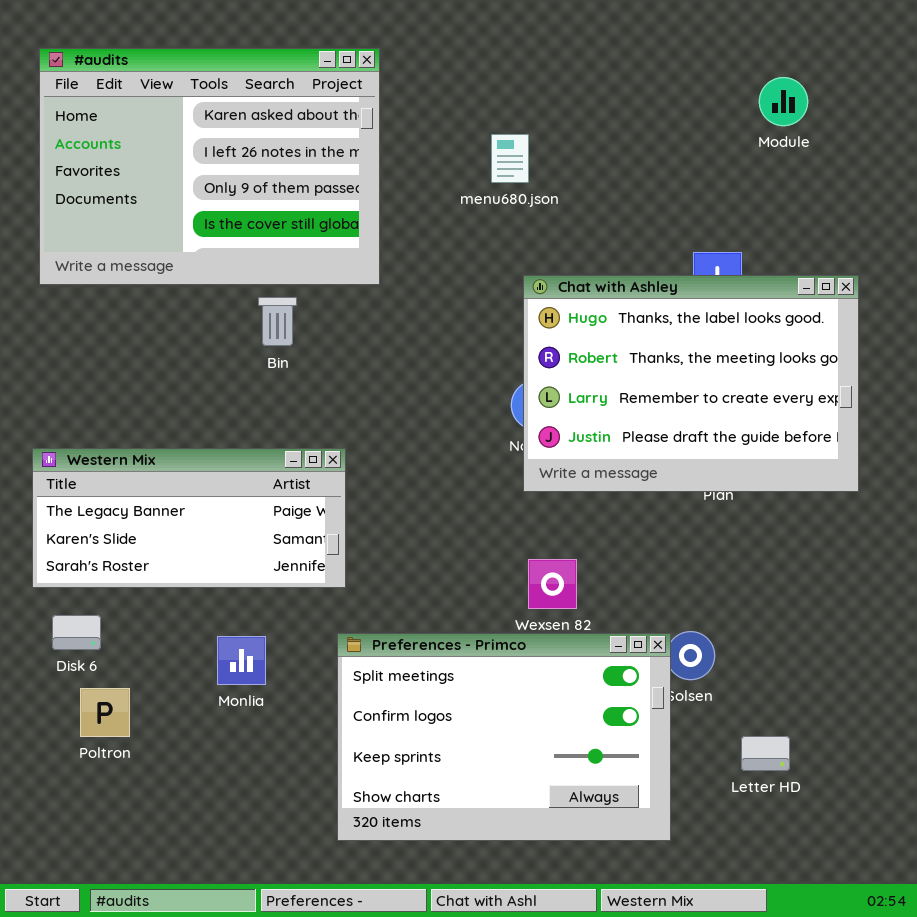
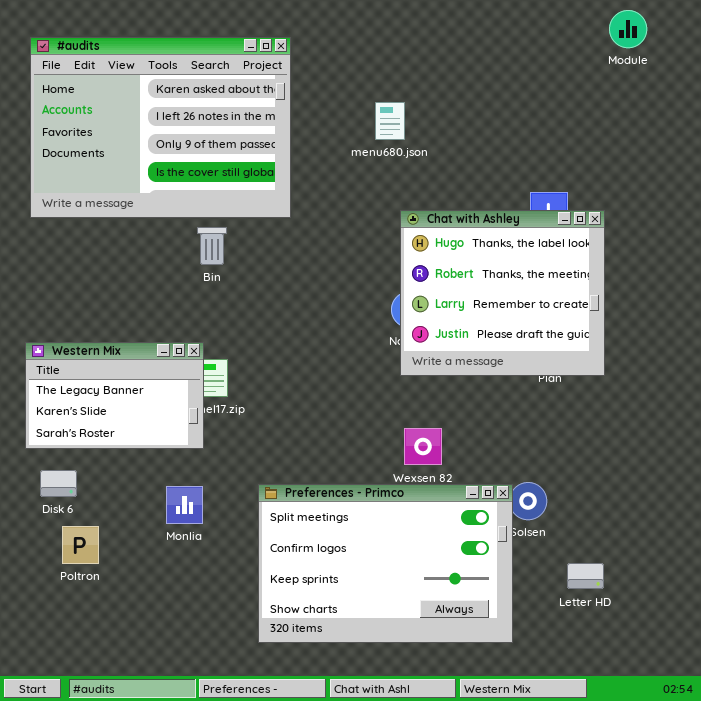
Module: [759,77,808,126] -> [609,10,647,48], moved
Chat with Ashley: [523,275,859,492] -> [400,210,605,376], resized
Western Mix: [32,448,346,588] -> [25,342,204,449], resized

